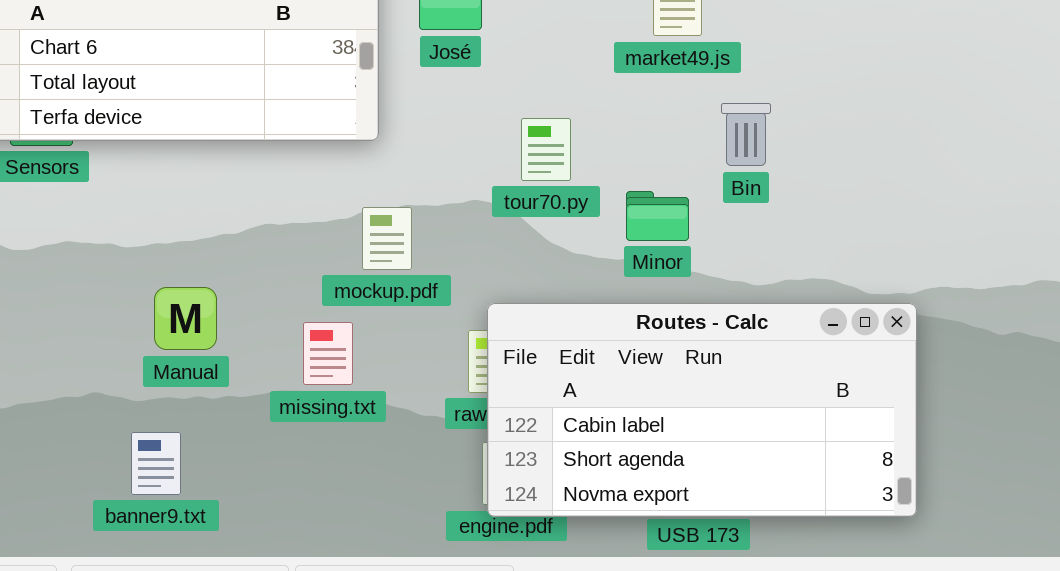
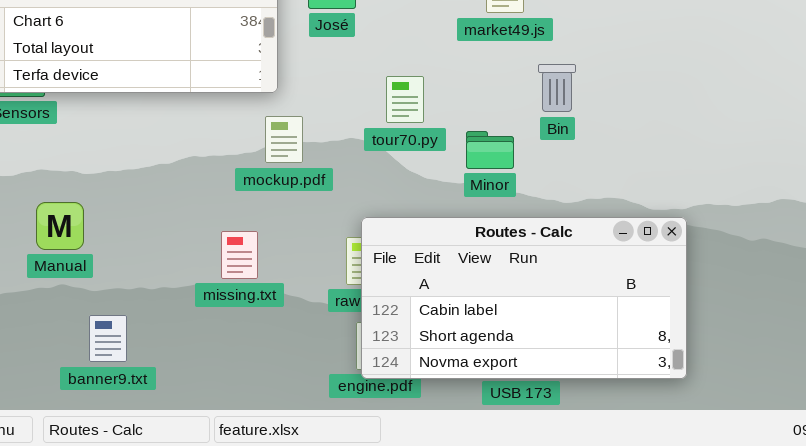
mockup.pdf: [362,207,412,270] -> [265,116,303,163], moved
Manual: [154,287,217,350] -> [36,202,84,250], moved

